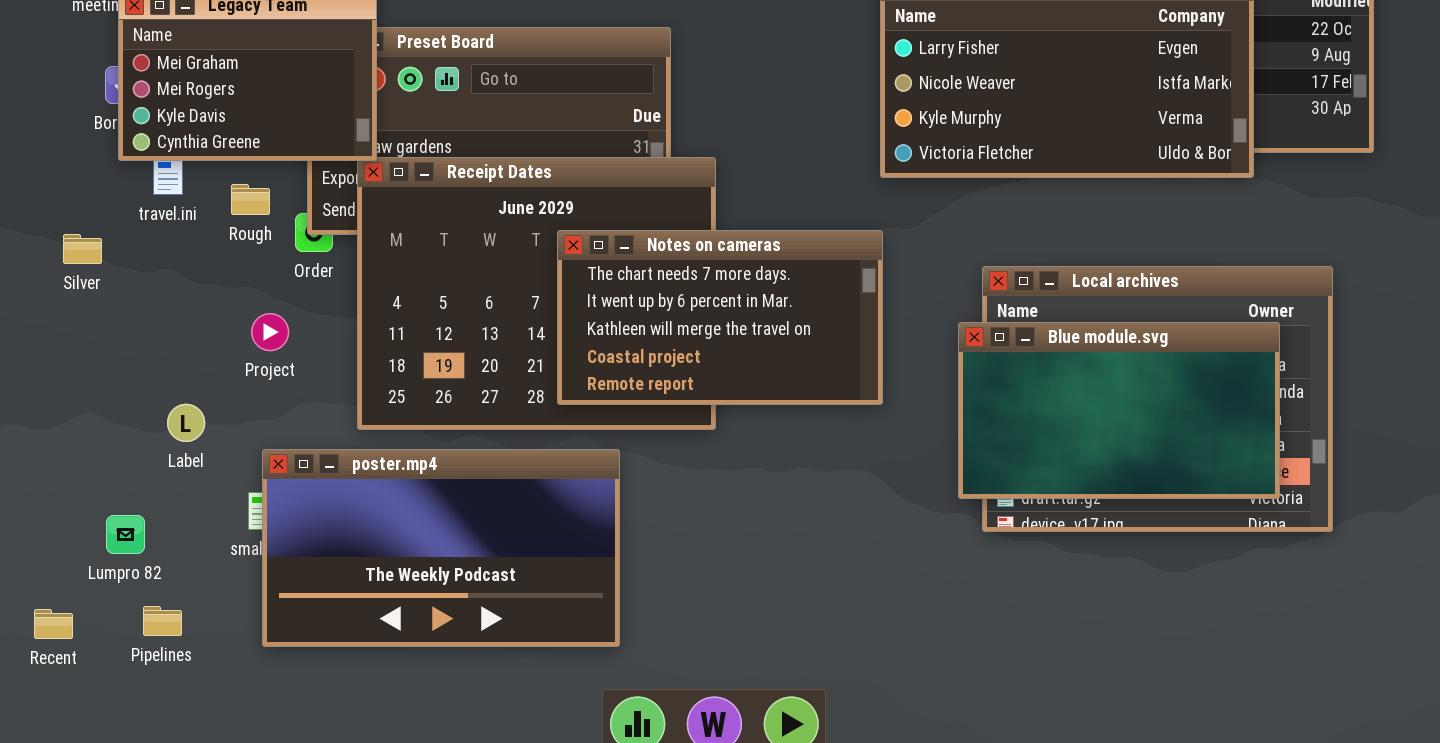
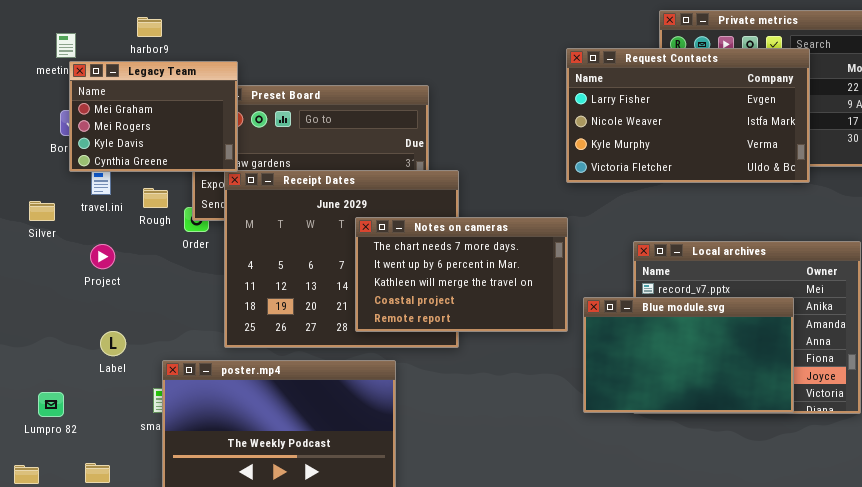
Silver: [63,234,102,264] -> [29,201,55,221], moved
Project: [251,313,289,351] -> [90,244,115,269], moved
Blue module.svg: [958,322,1280,499] -> [583,297,794,413], moved
Lumpro 82: [106,515,145,554] -> [38,392,64,417], moved

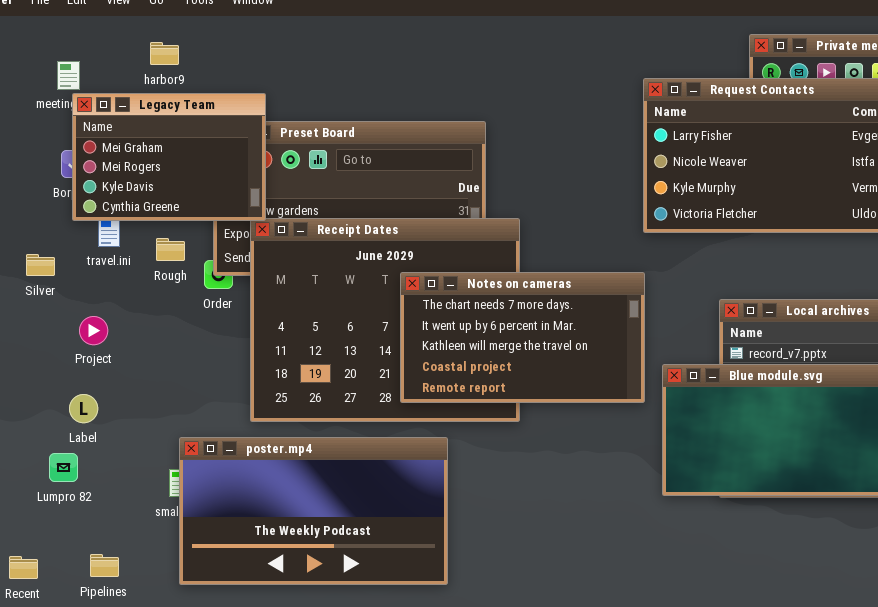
Project: [90,244,115,269] -> [79,316,108,345], moved
Label: [100,331,126,356] -> [69,394,98,423], moved
Lumpro 82: [38,392,64,417] -> [49,453,78,482], moved

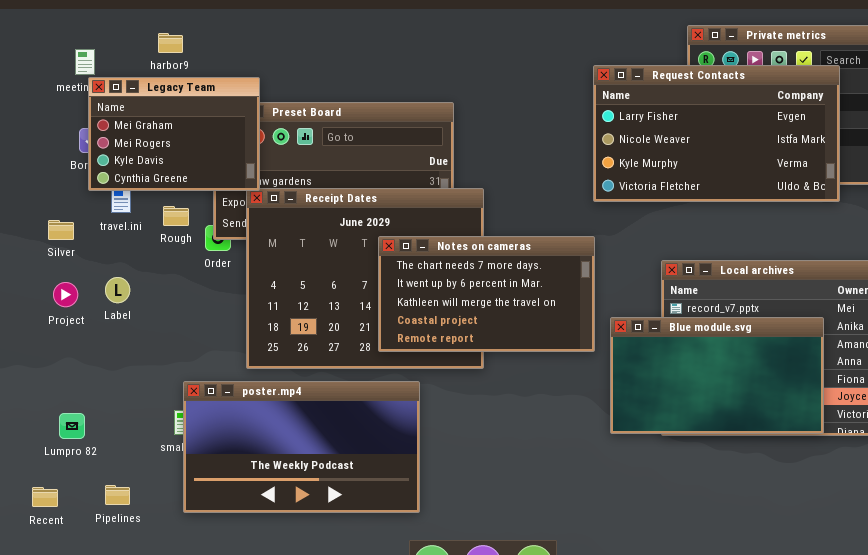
Project: [79,316,108,345] -> [53,282,78,307], moved
Label: [69,394,98,423] -> [105,277,130,303], moved
Lumpro 82: [49,453,78,482] -> [59,413,85,439], moved

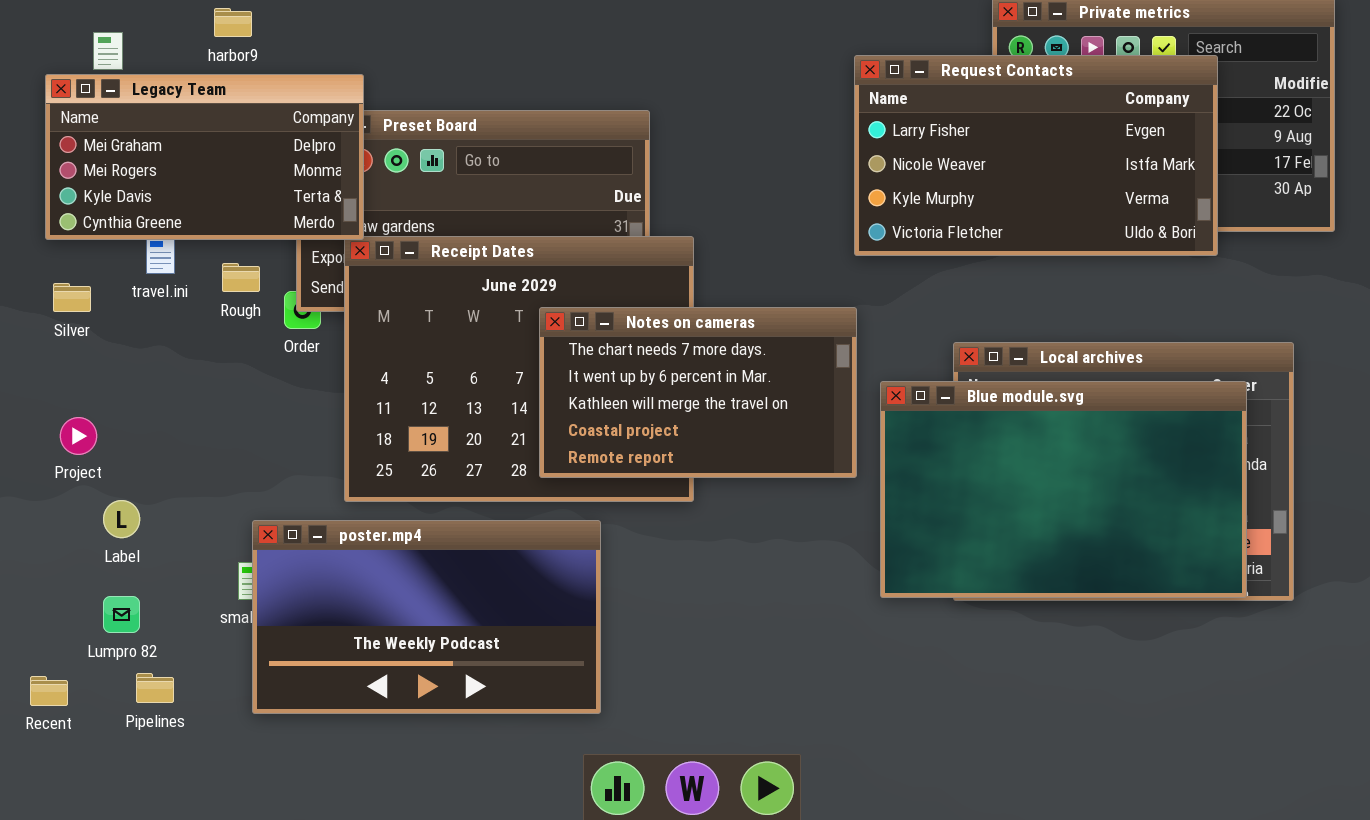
Legacy Team: [88,77,260,191] -> [45,74,364,240], resized
Label: [105,277,130,303] -> [103,500,140,538], moved
Project: [53,282,78,307] -> [60,417,97,455], moved
Blue module.svg: [610,317,824,434] -> [880,381,1247,598], resized
Lumpro 82: [59,413,85,439] -> [103,596,140,633], moved

